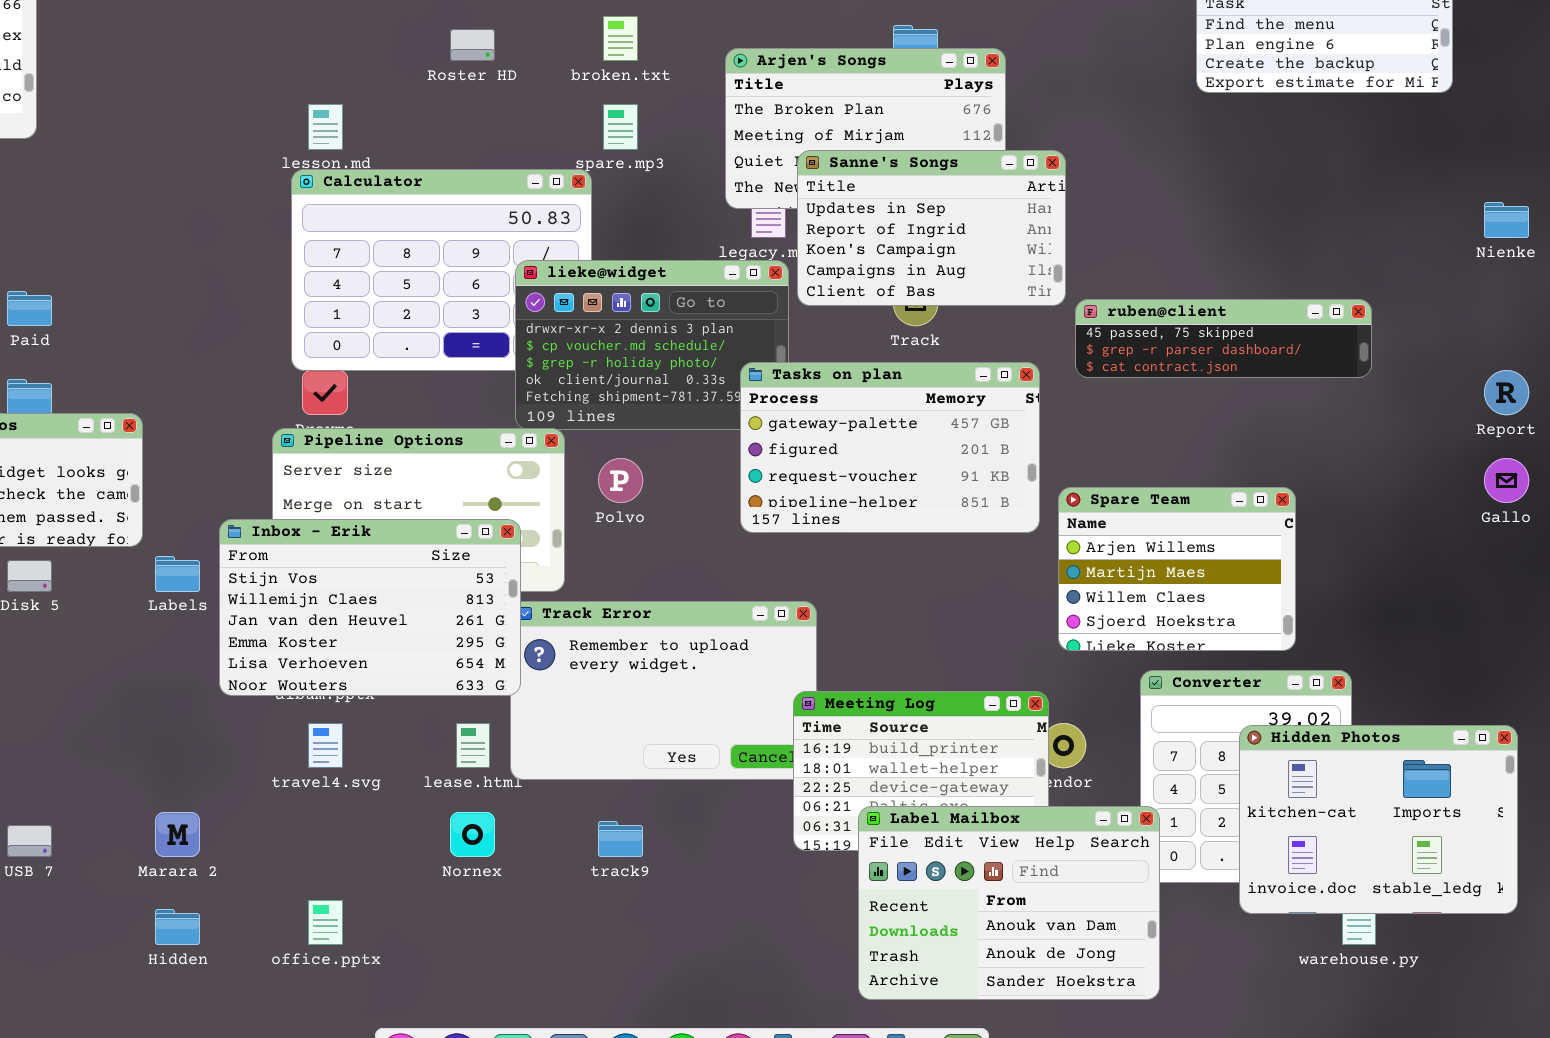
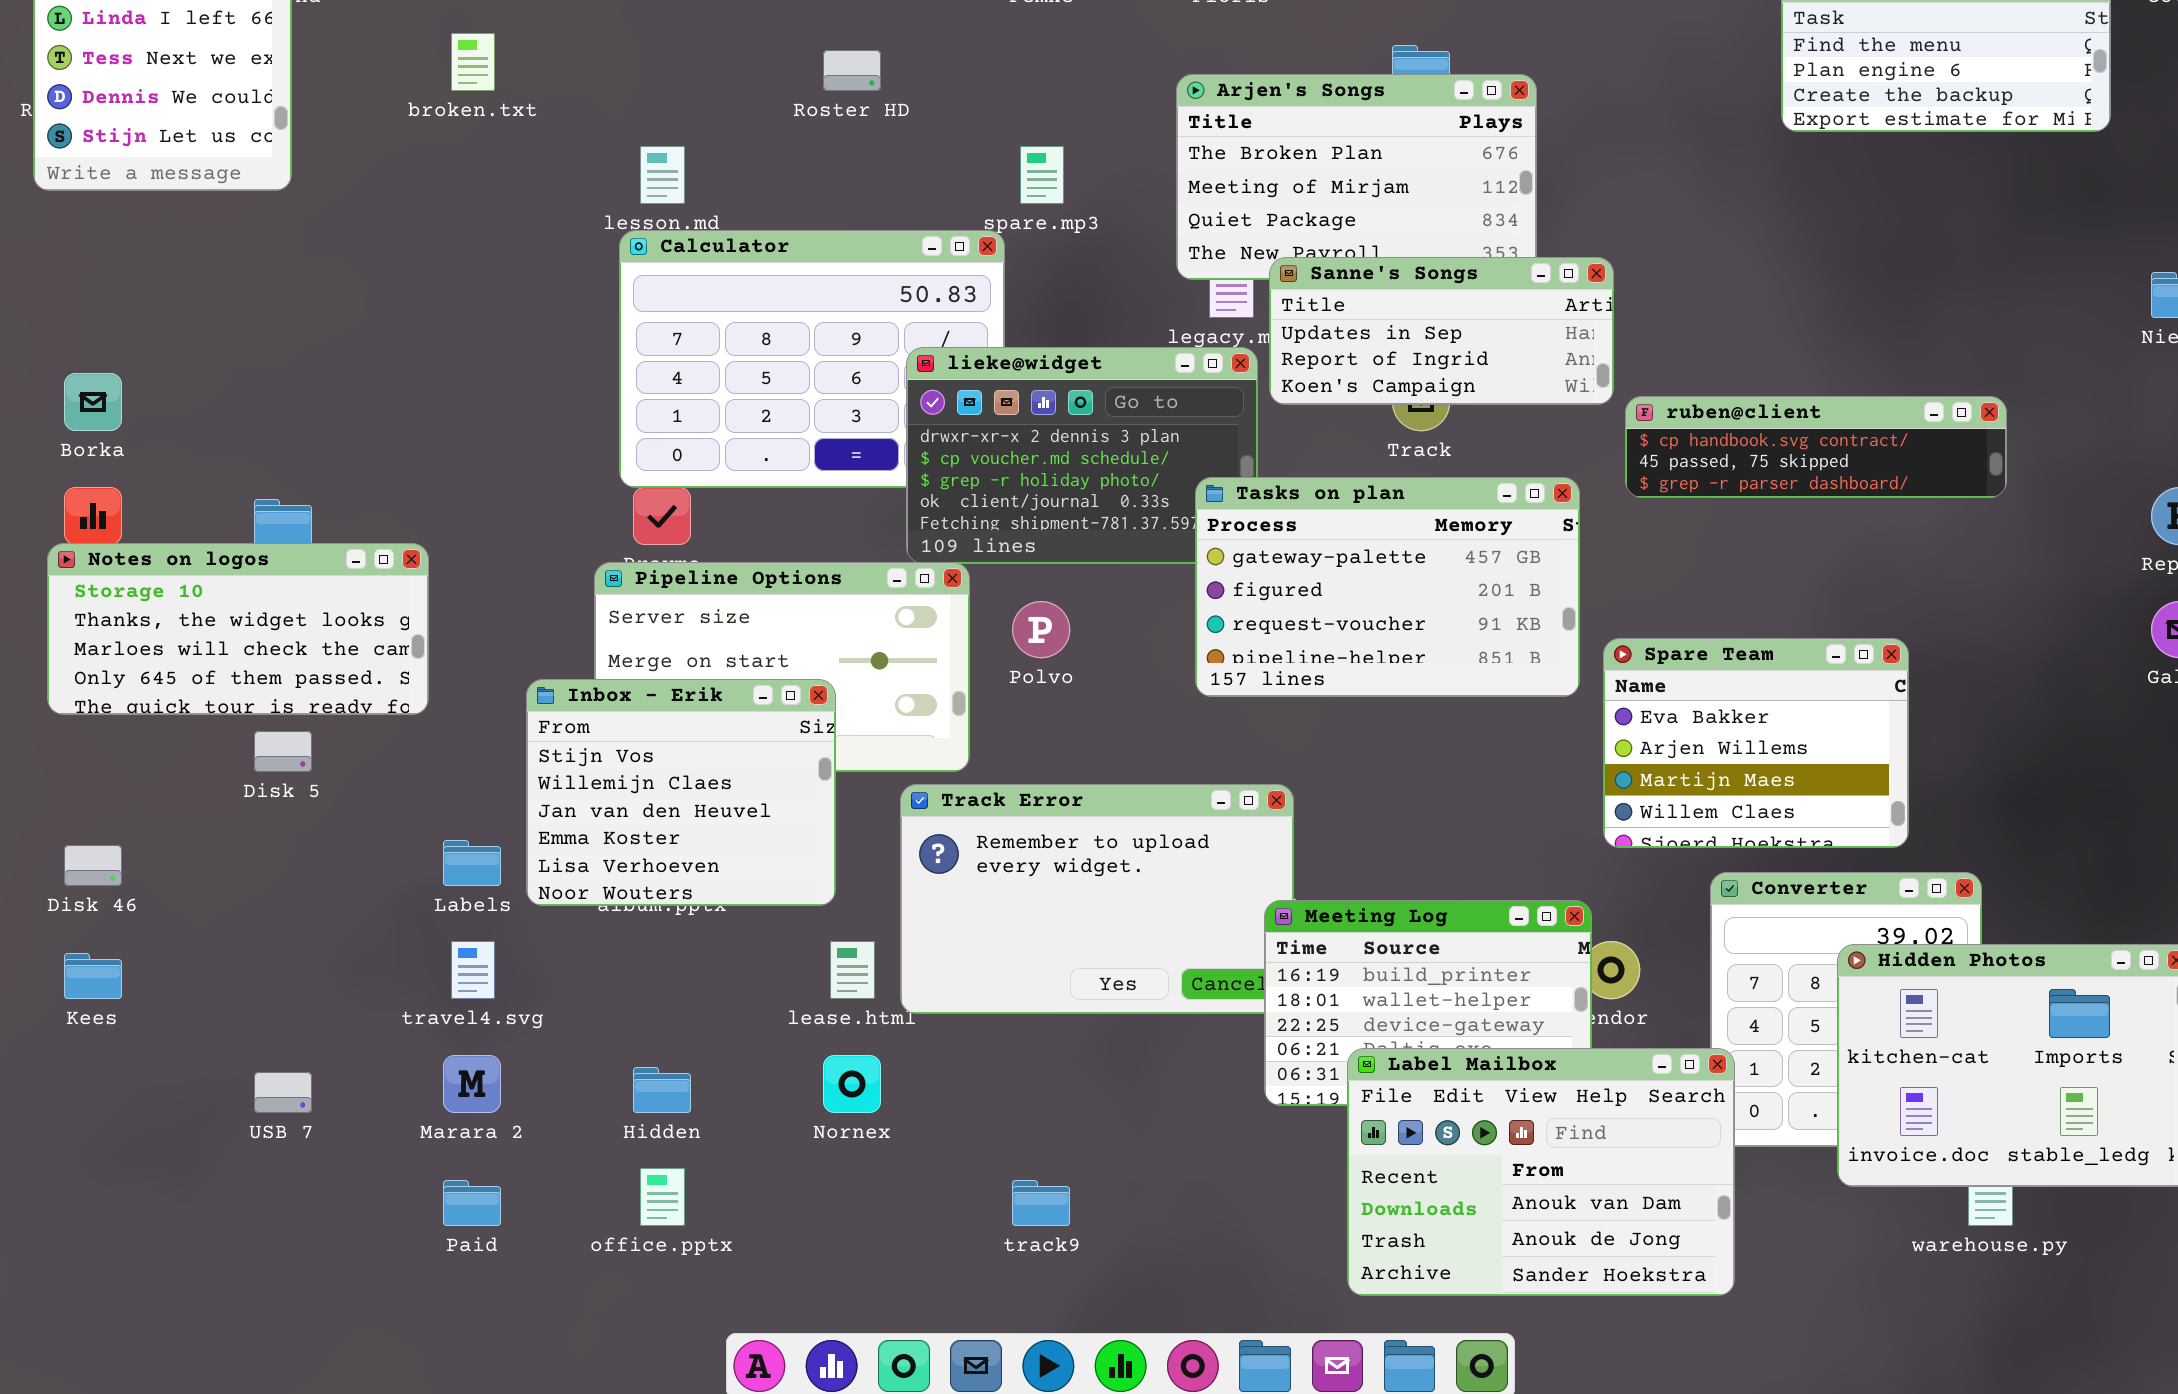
broken.txt: [603,16,638,61] -> [451,33,495,91], moved
Sanne's Songs: [797,150,1066,306] -> [1269,257,1614,405], resized
Paid: [7,291,52,326] -> [443,1180,501,1226], moved
ruben@client: [1075,299,1372,378] -> [1625,396,2007,498], scrolled up 1 row
Spare Team: [1058,487,1296,651] -> [1603,638,1909,848], scrolled up 1 row
Inbox - Erik: [219,519,521,696] -> [526,679,836,906], resized
Labels: [155,556,200,592] -> [443,840,501,886], moved
travel4.svg: [308,723,343,768] -> [451,941,495,999], moved
track9: [598,821,643,857] -> [1012,1180,1070,1226], moved
Hidden: [155,909,200,945] -> [633,1067,691,1113], moved

